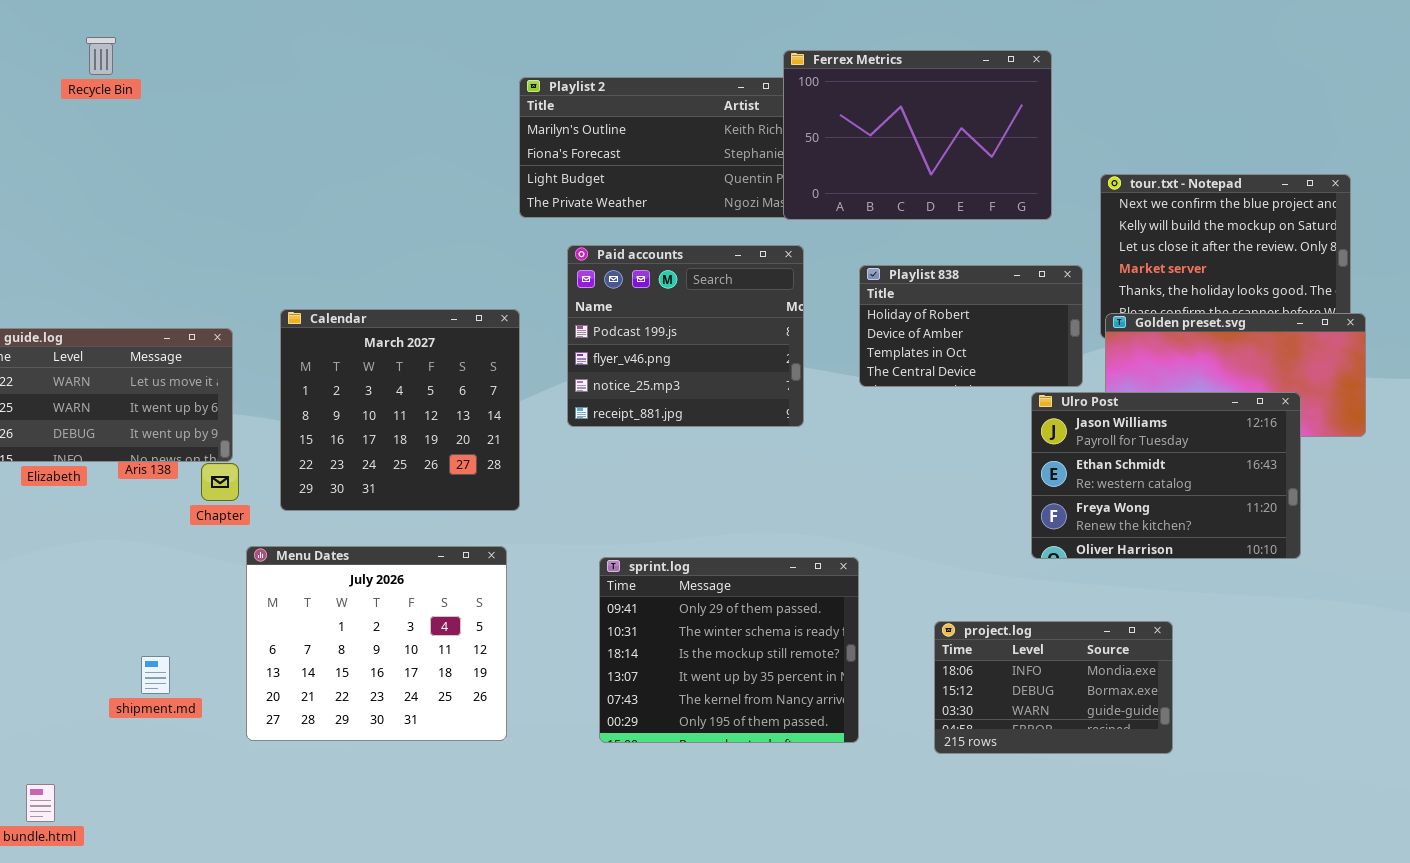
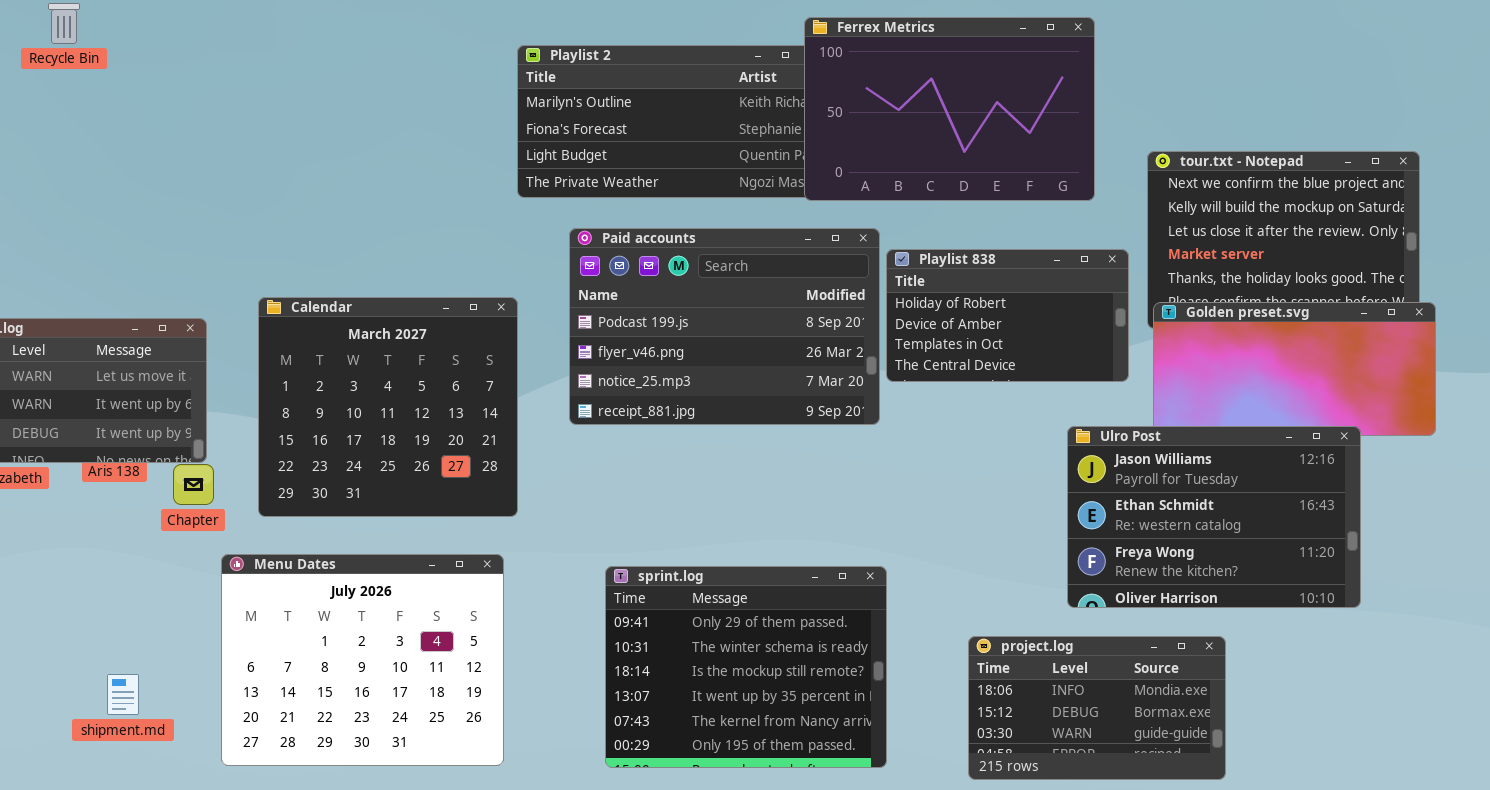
Paid accounts: [567,245,804,427] -> [569,228,880,425], resized
Ulro Post: [1031,392,1301,559] -> [1067,426,1361,608], moved

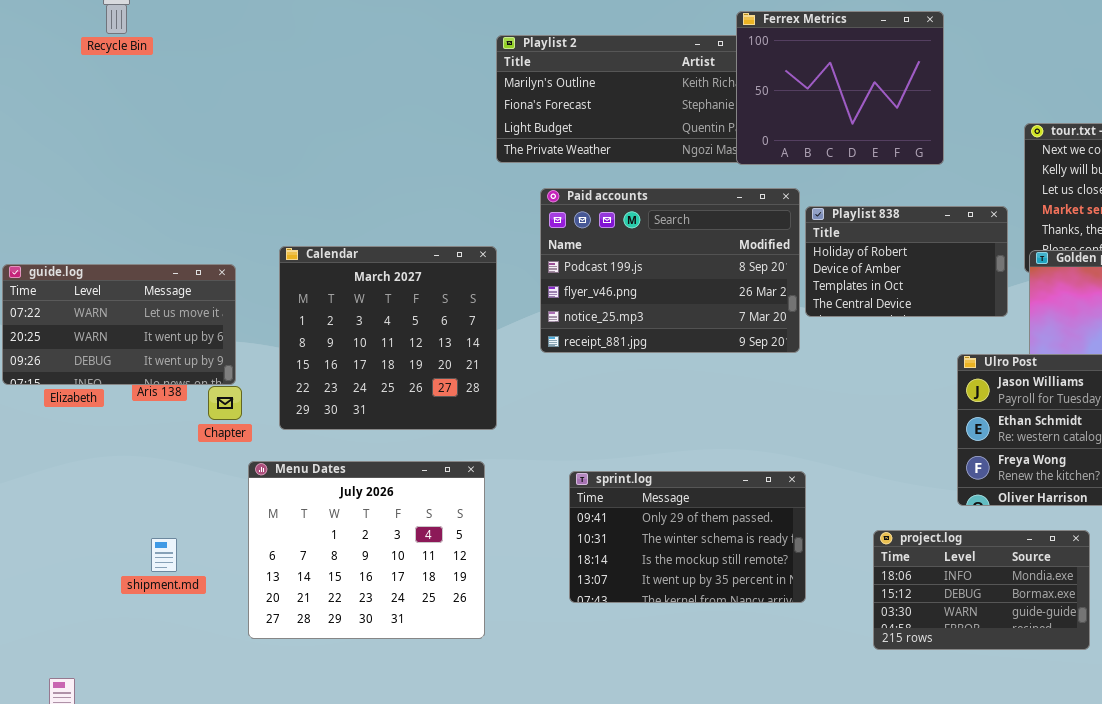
Ferrex Metrics: [804,17,1095,201] -> [736,11,944,165], resized
sprint.log: [605,566,887,768] -> [569,471,806,603], resized
shipment.md: [107,674,139,715] -> [151,538,177,572], moved

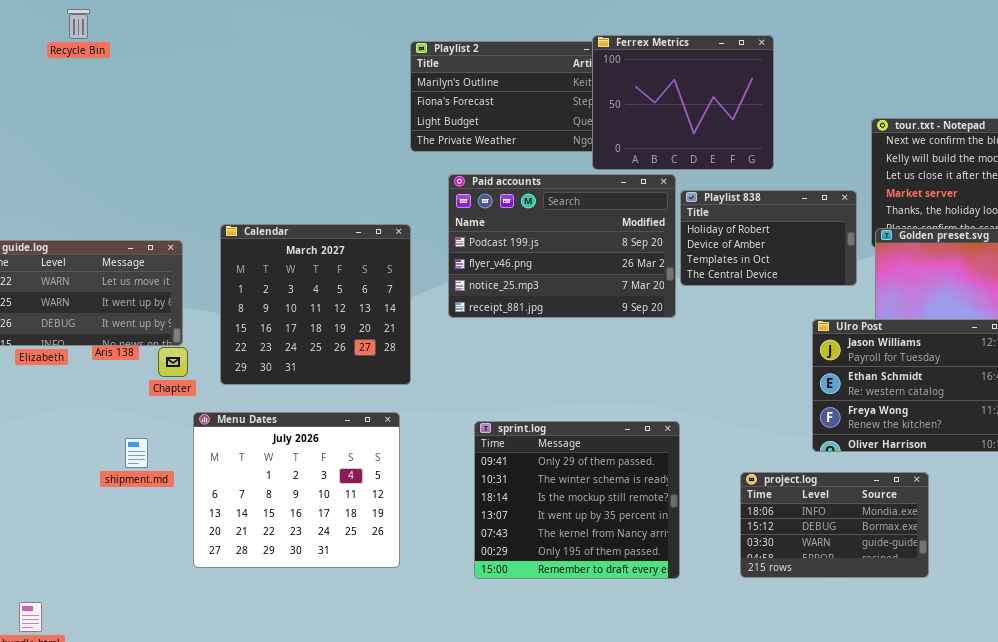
Ferrex Metrics: [736,11,944,165] -> [592,35,774,170], moved
sprint.log: [569,471,806,603] -> [474,421,680,579], resized
shipment.md: [151,538,177,572] -> [125,438,148,468], moved

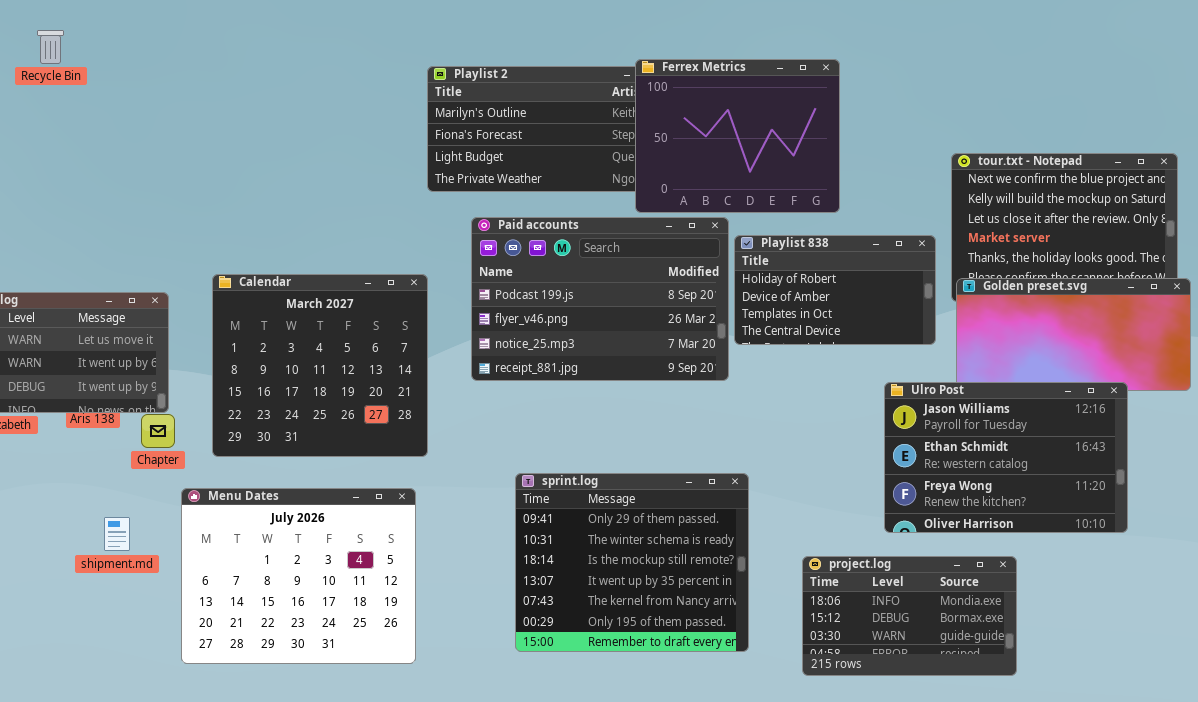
sprint.log: [474,421,680,579] -> [515,473,749,652], moved

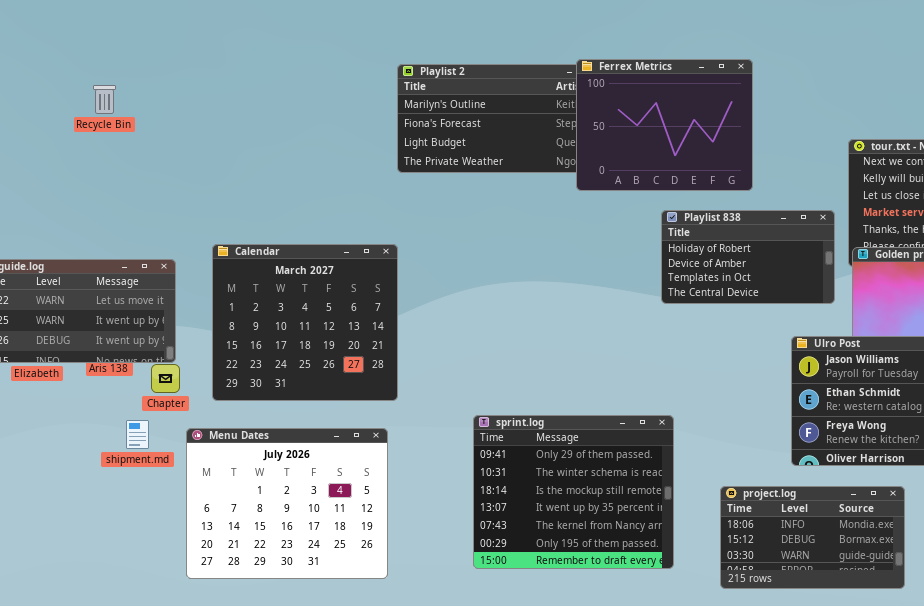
Recycle Bin: [37,30,64,64] -> [93,85,116,114], moved
Paid accounts: [471,217,729,381] -> none, closed
shipment.md: [104,517,130,551] -> [126,420,149,449], moved

